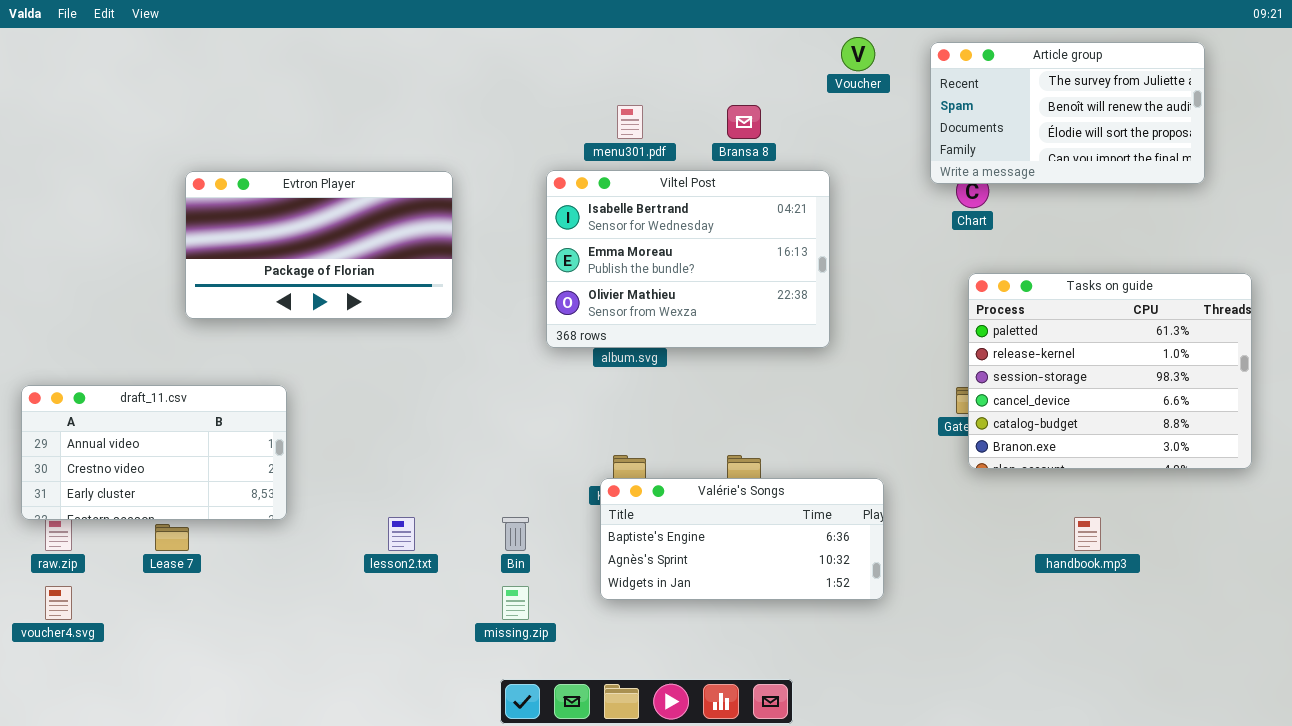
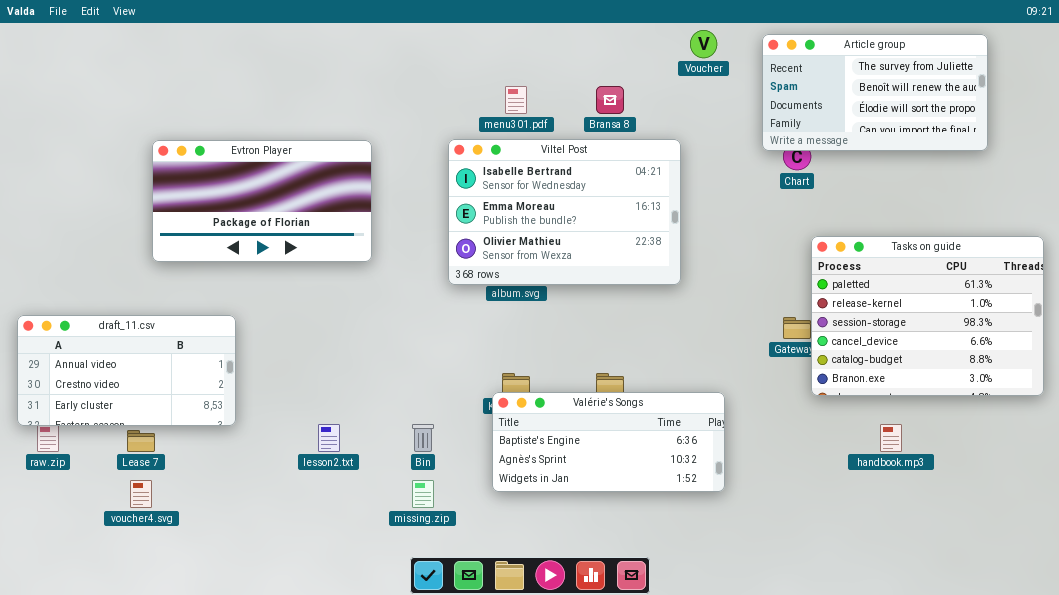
Tasks on guide: [968,273,1252,469] -> [811,236,1044,396], moved
voucher4.svg: [45,586,72,620] -> [130,480,152,508], moved

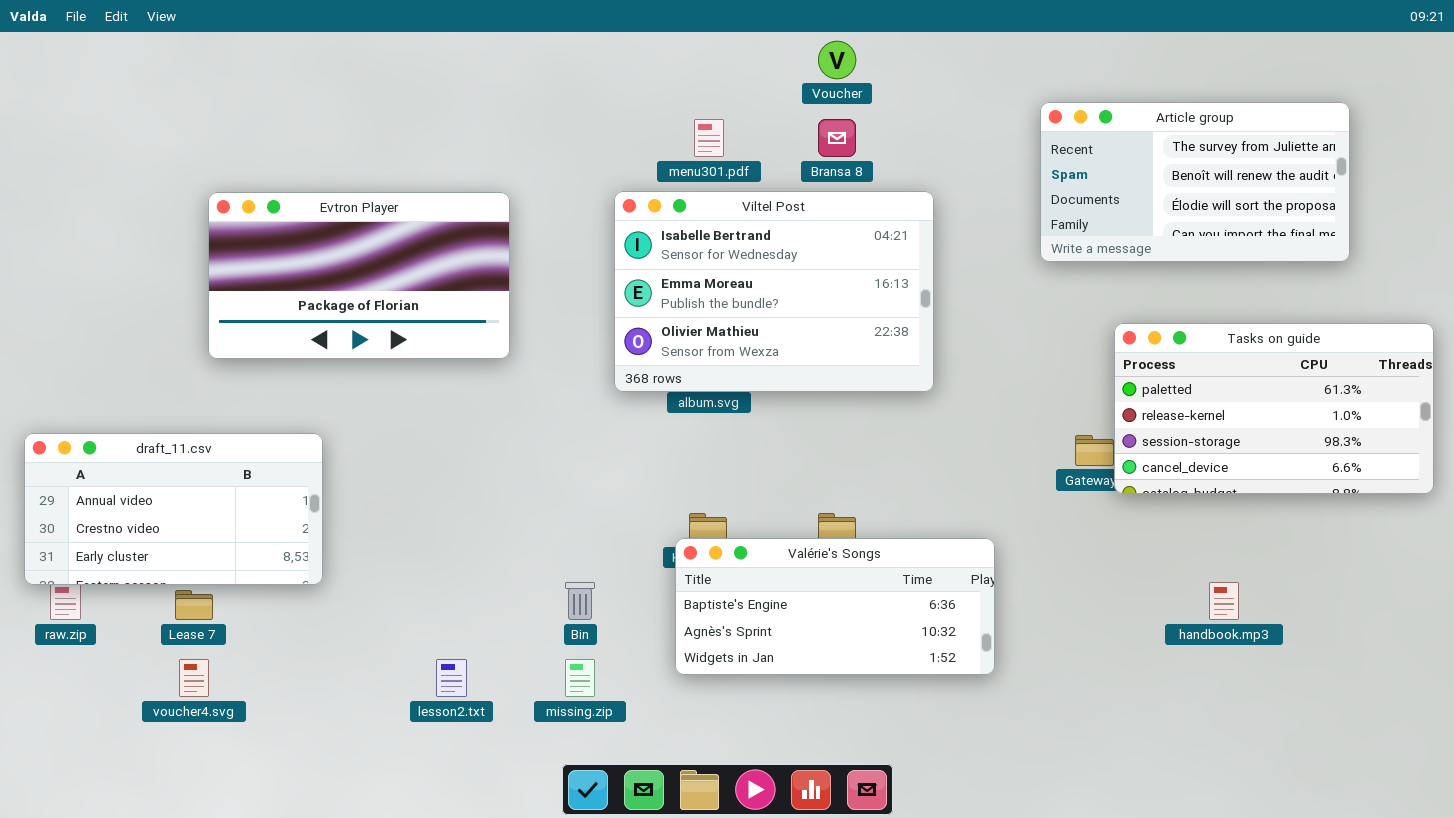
Voucher: [690,30,717,58] -> [818,41,856,79], moved
Article group: [762,34,988,151] -> [1040,102,1350,262], moved
Tasks on guide: [811,236,1044,396] -> [1114,323,1434,494], resized
lesson2.txt: [318,424,340,452] -> [436,659,467,697], moved

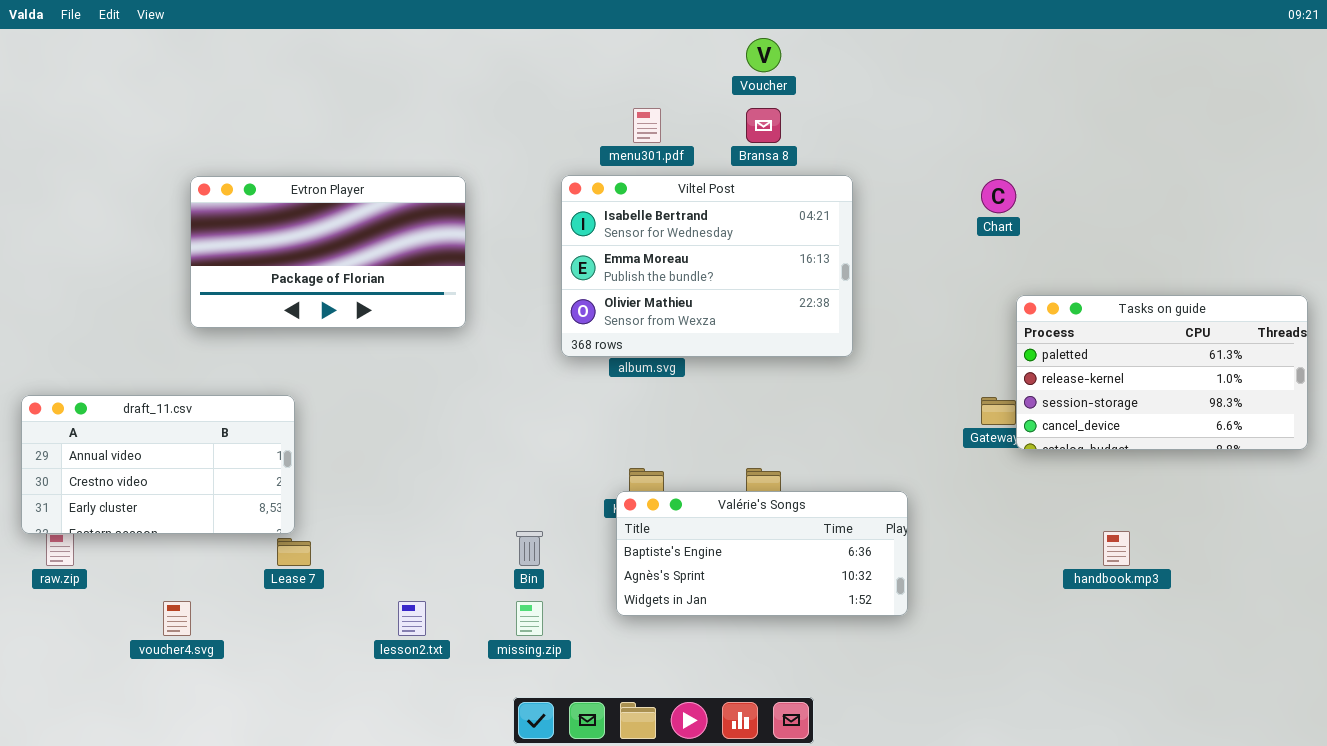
Article group: [1040,102,1350,262] -> none, closed
Lease 7: [175,590,213,620] -> [277,538,311,566], moved

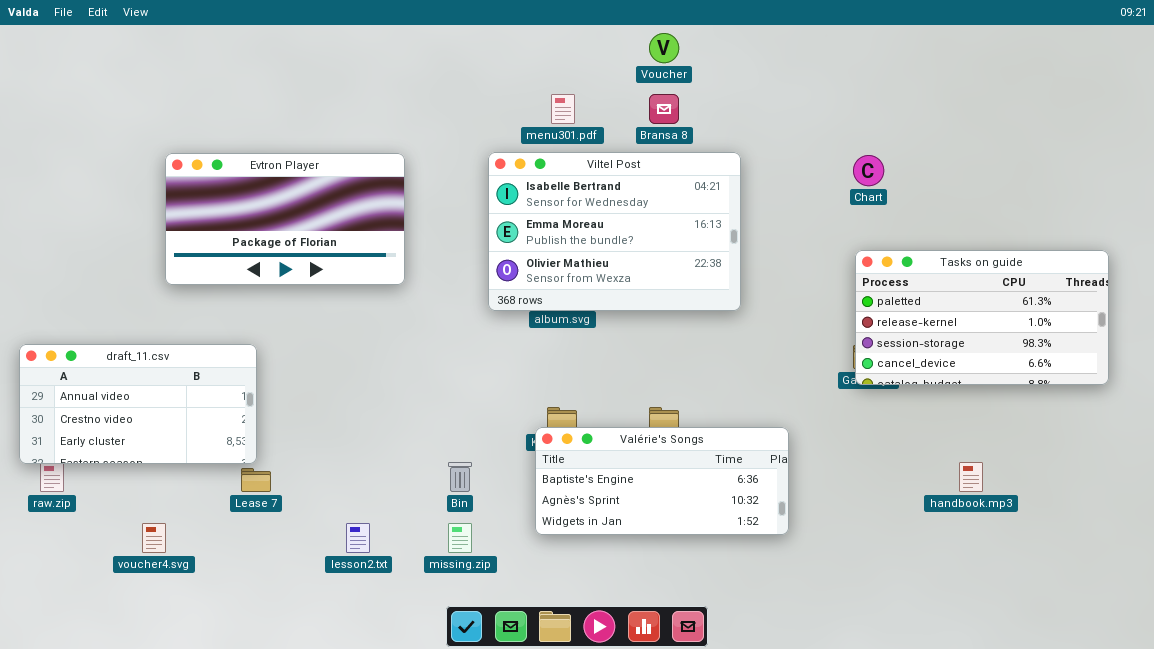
Tasks on guide: [1016,295,1308,450] -> [855,250,1109,385], moved

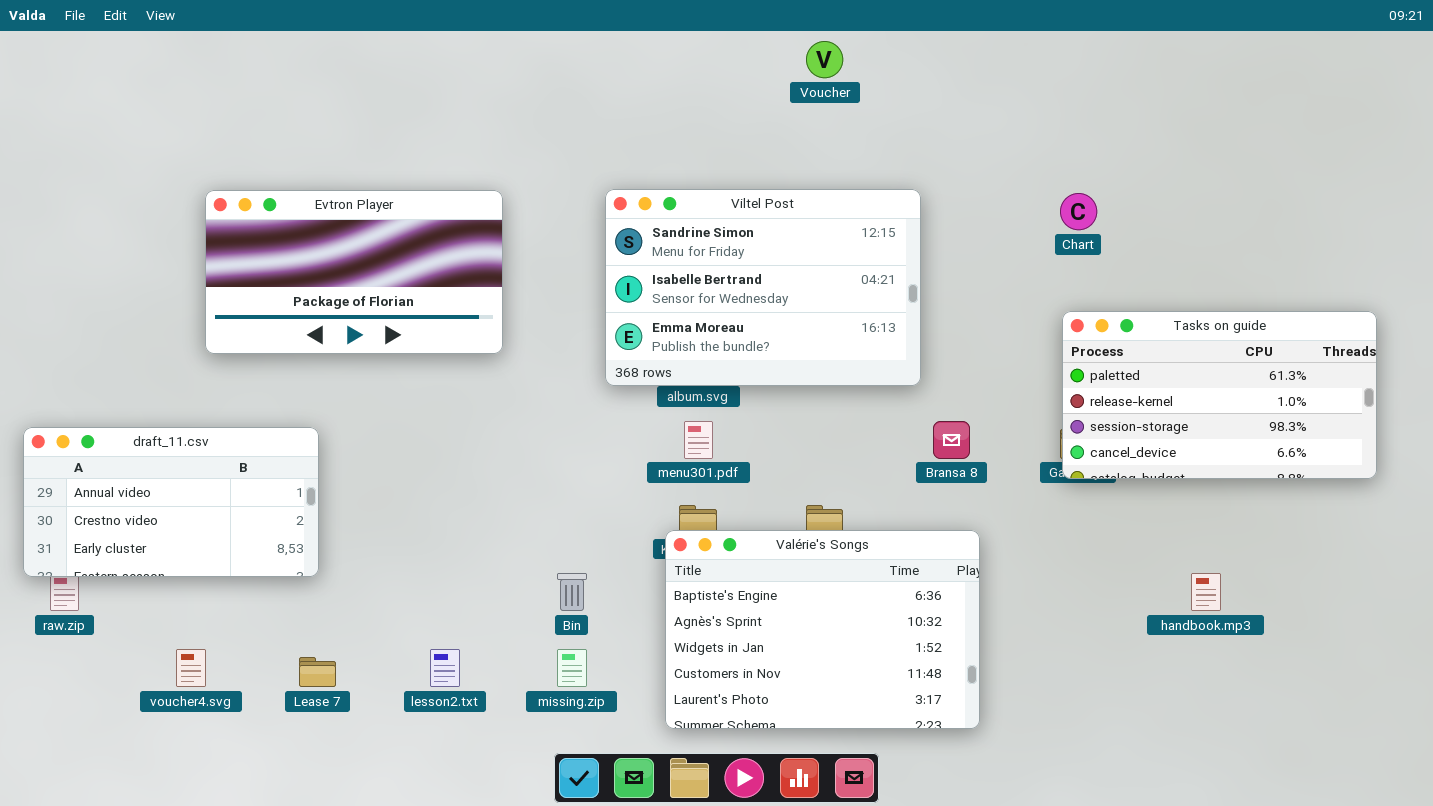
menu301.pdf: [551,94,575,124] -> [684,421,713,459], moved
Bransa 8: [649,94,679,124] -> [933,421,970,459], moved
Viltel Post: [488,152,741,311] -> [605,189,921,386], scrolled up 1 row
Valérie's Songs: [535,427,789,535] -> [665,530,980,729], resized
Lease 7: [241,468,271,492] -> [299,657,336,687], moved

